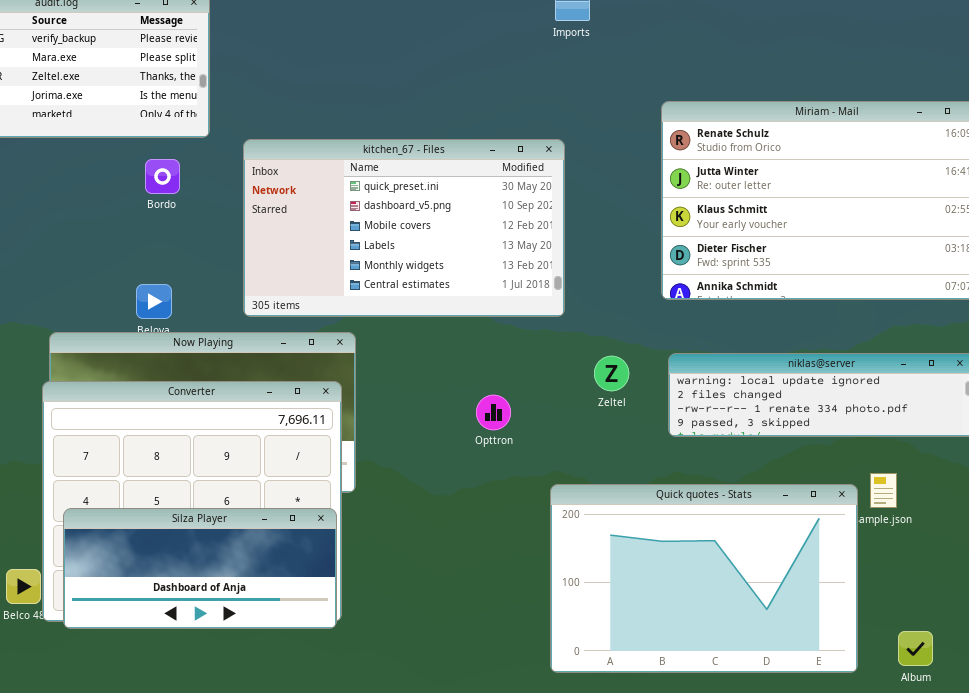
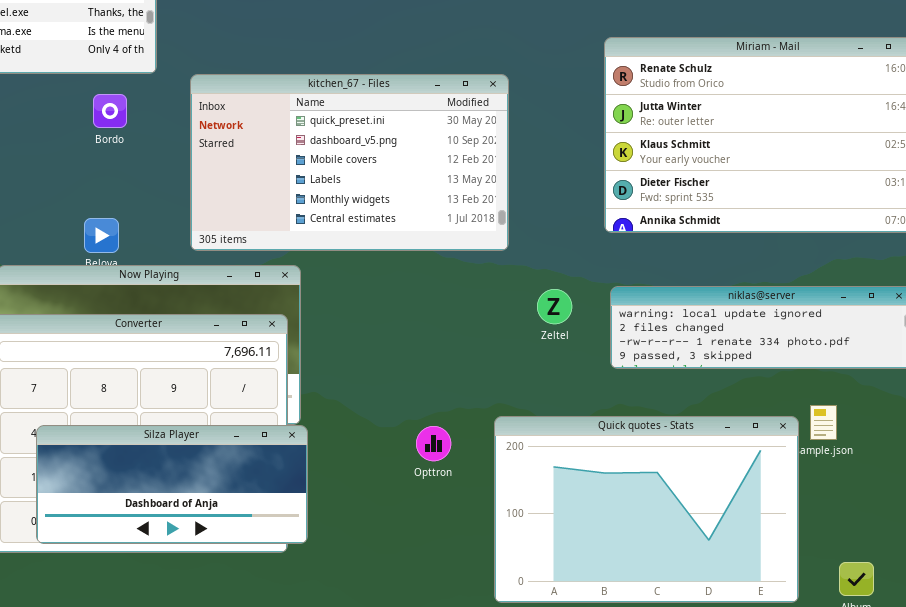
Opttron: [476,395,511,430] -> [416,426,451,461], moved
Silza Player: [63,508,337,629] -> [36,425,308,544], moved

